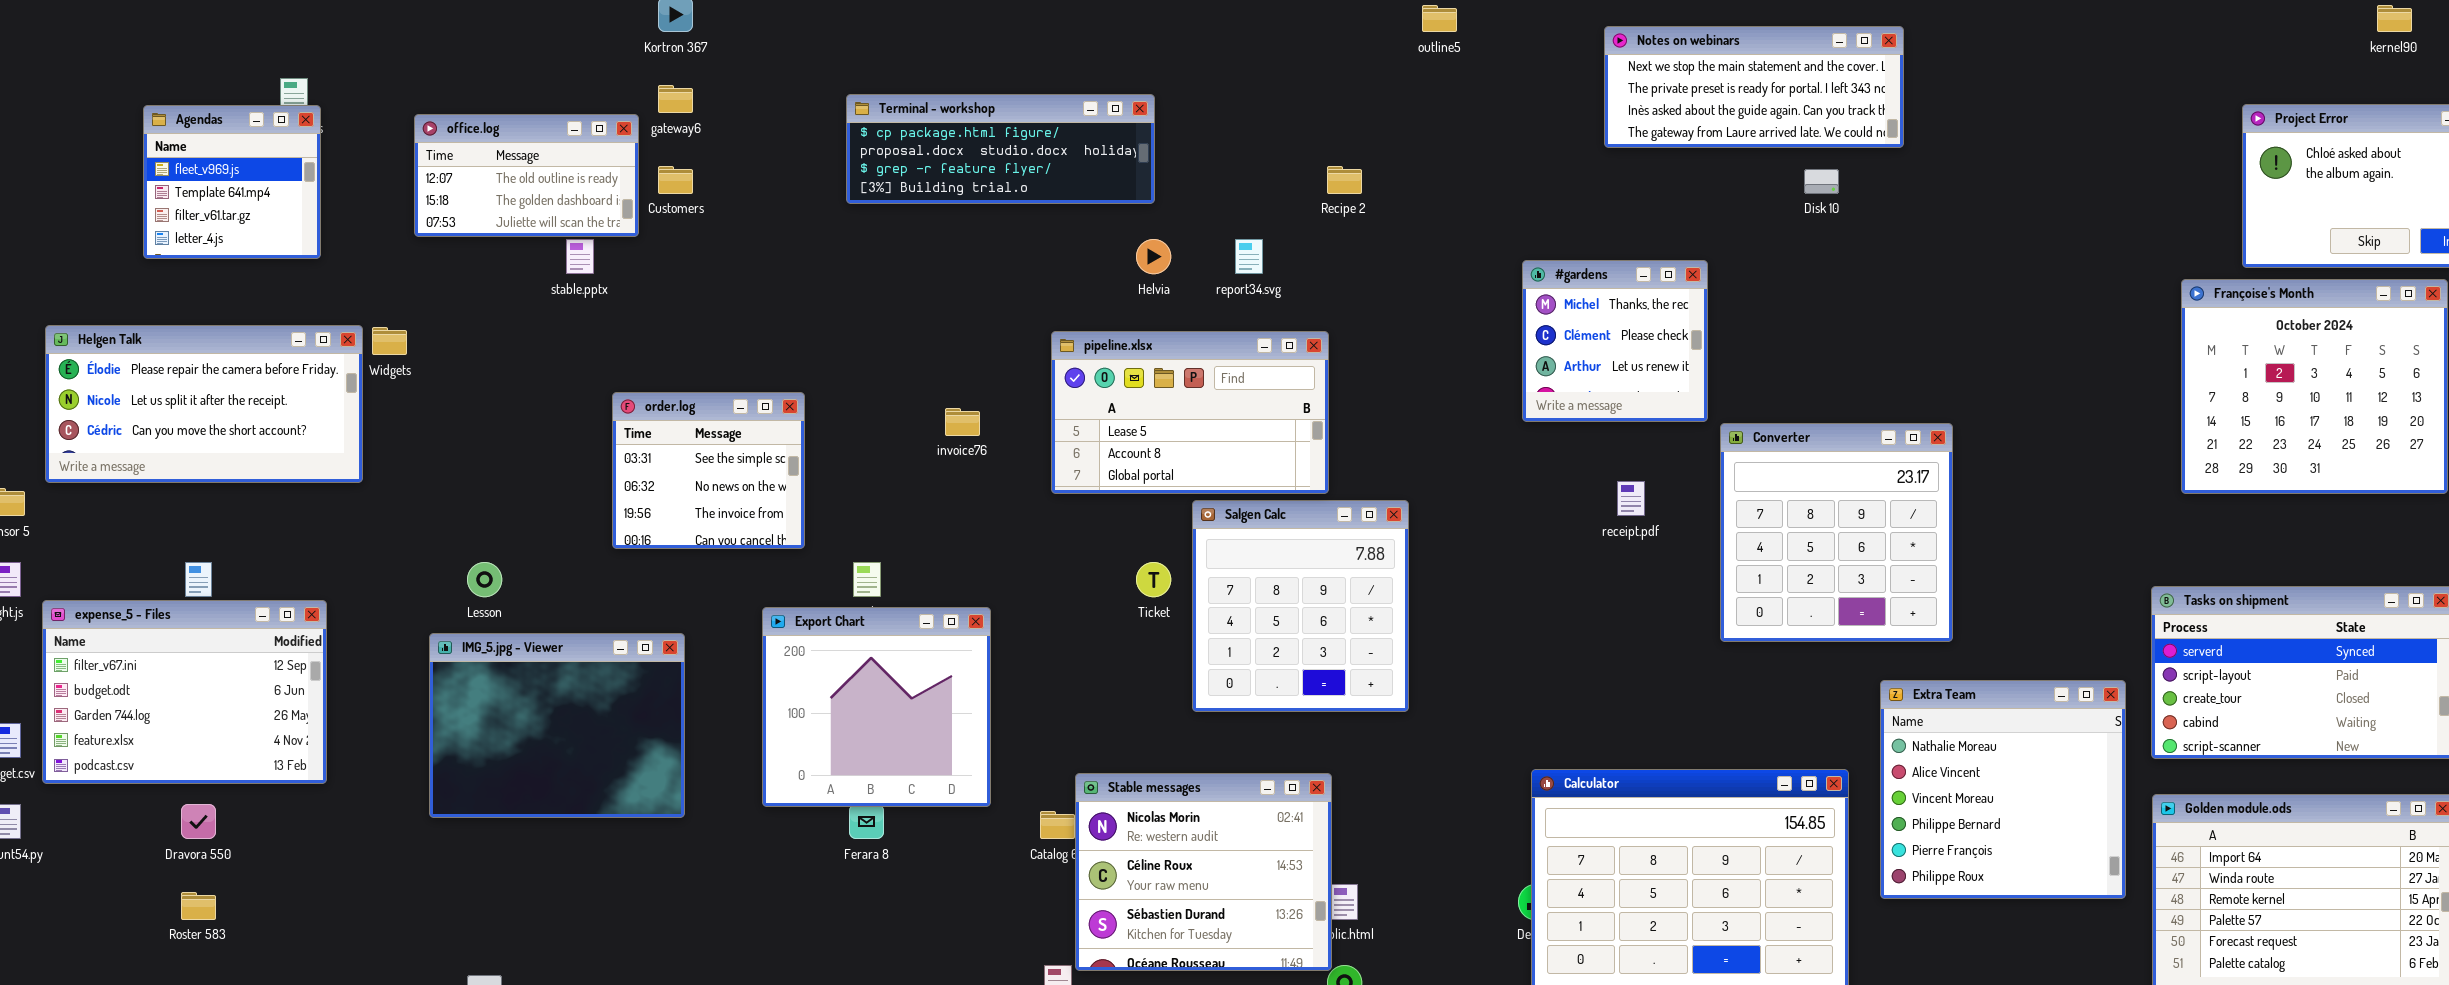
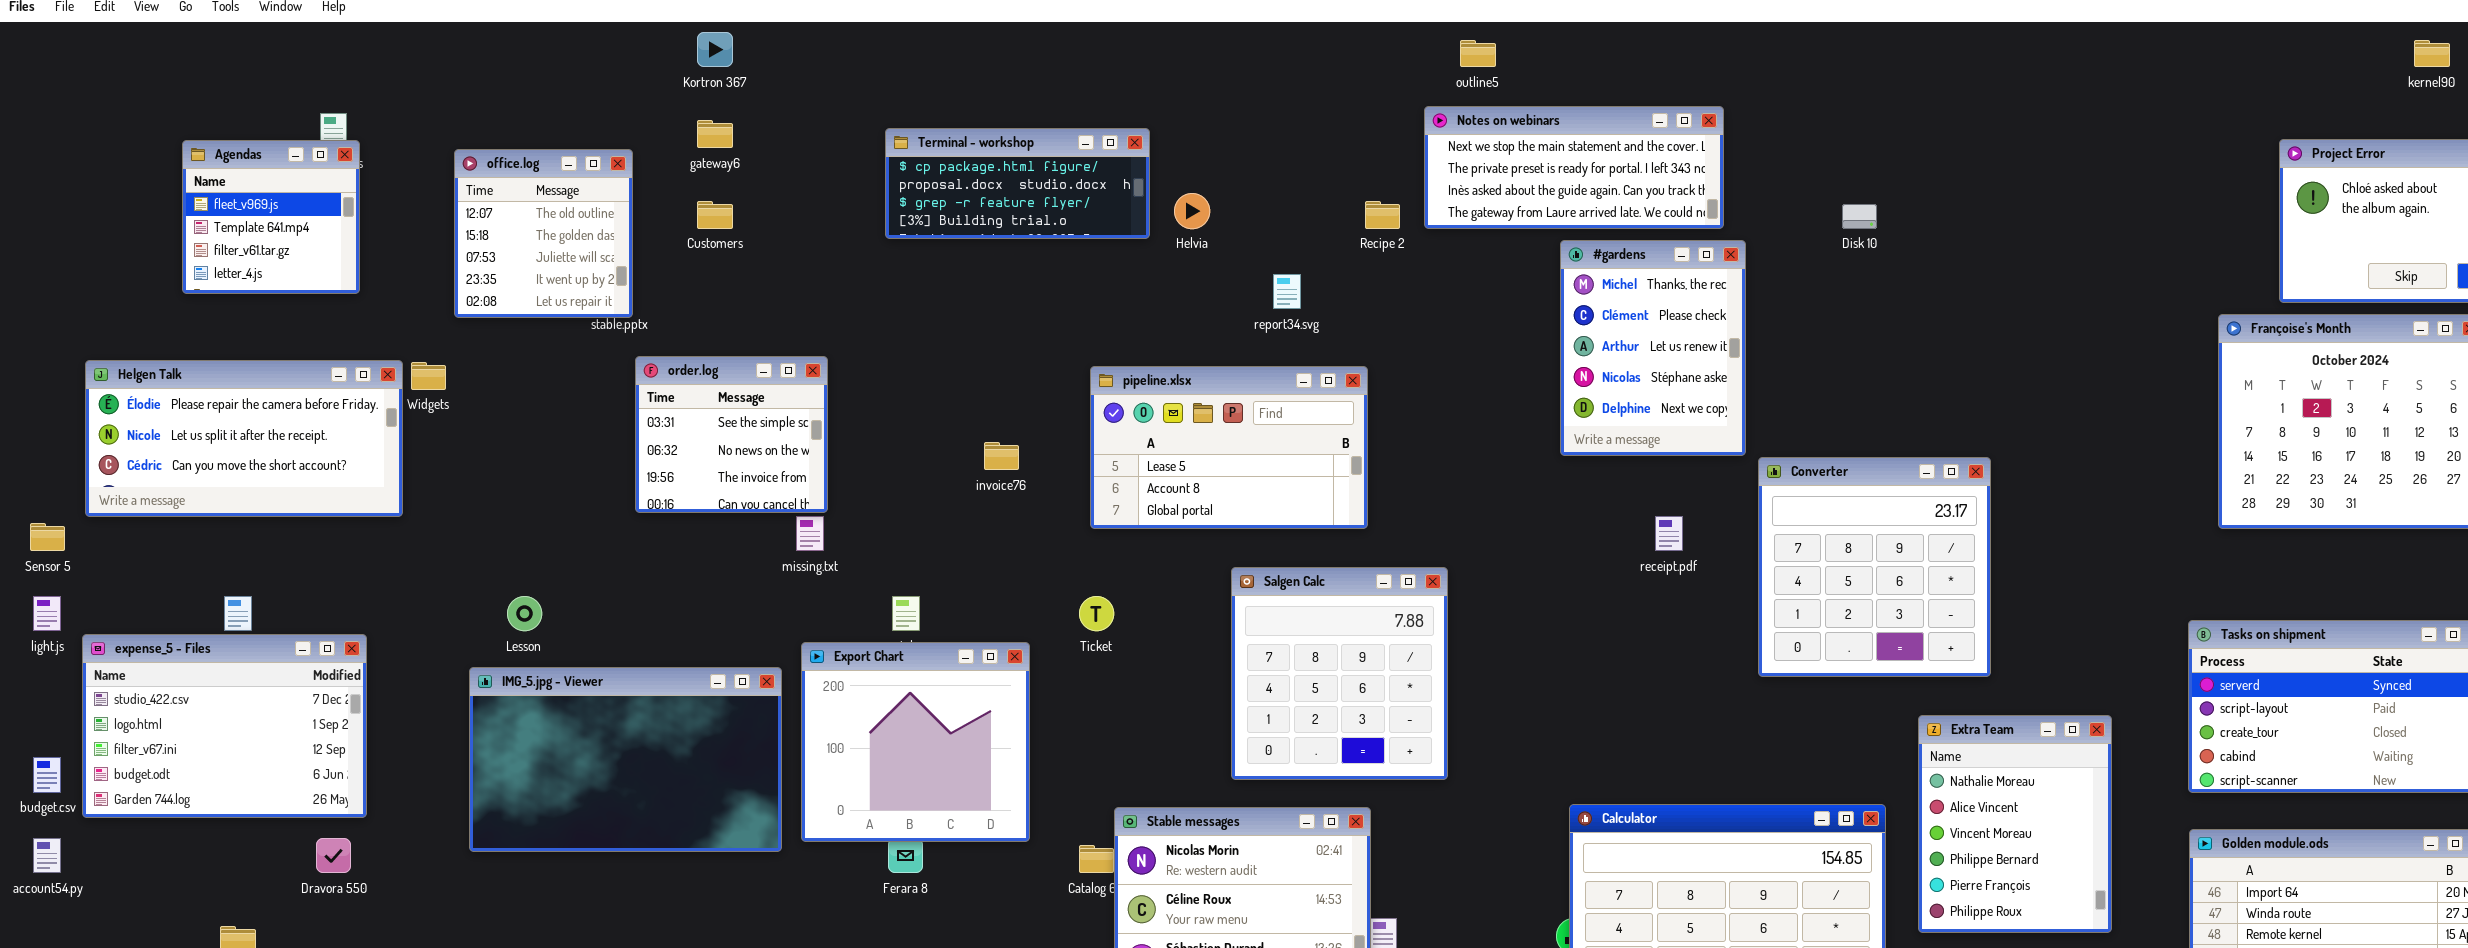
Notes on webinars: [1604,26,1904,148] -> [1424,106,1724,229], moved
Terminal - workshop: [846,94,1155,204] -> [885,128,1150,239], resized
office.log: [414,114,639,237] -> [454,149,633,318], resized
Helvia: [1136,239,1171,274] -> [1174,193,1210,229], moved
#gardens: [1522,260,1708,422] -> [1560,240,1746,456], resized
order.log: [612,392,805,549] -> [635,356,828,513], moved
Salgen Calc: [1192,500,1409,712] -> [1231,567,1448,780], moved
Ticket: [1136,562,1171,597] -> [1079,596,1114,631], moved
expense_5 - Files: [42,600,327,784] -> [82,634,367,818], scrolled up 2 rows
IMG_5.jpg - Viewer: [429,633,685,818] -> [469,667,782,852], resized
Extra Team: [1880,680,2126,899] -> [1918,715,2112,933], resized
Dravora 550: [181,804,216,839] -> [316,838,351,873], moved

